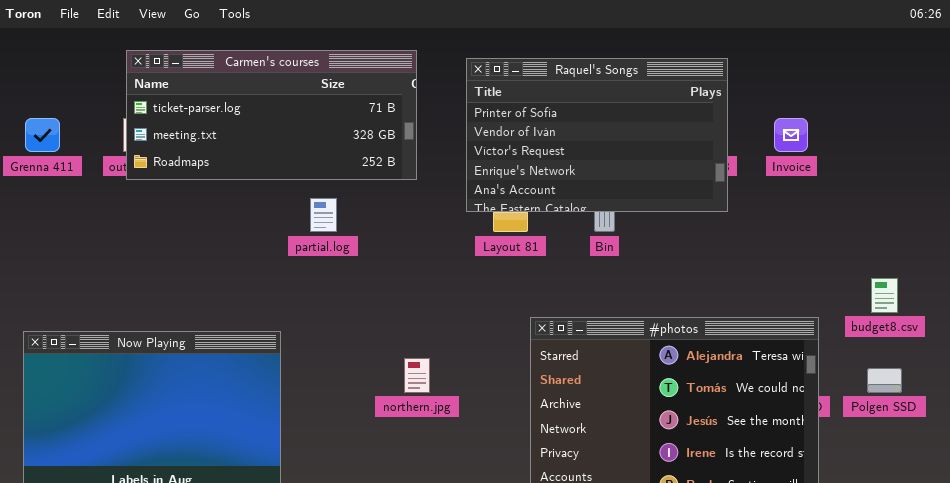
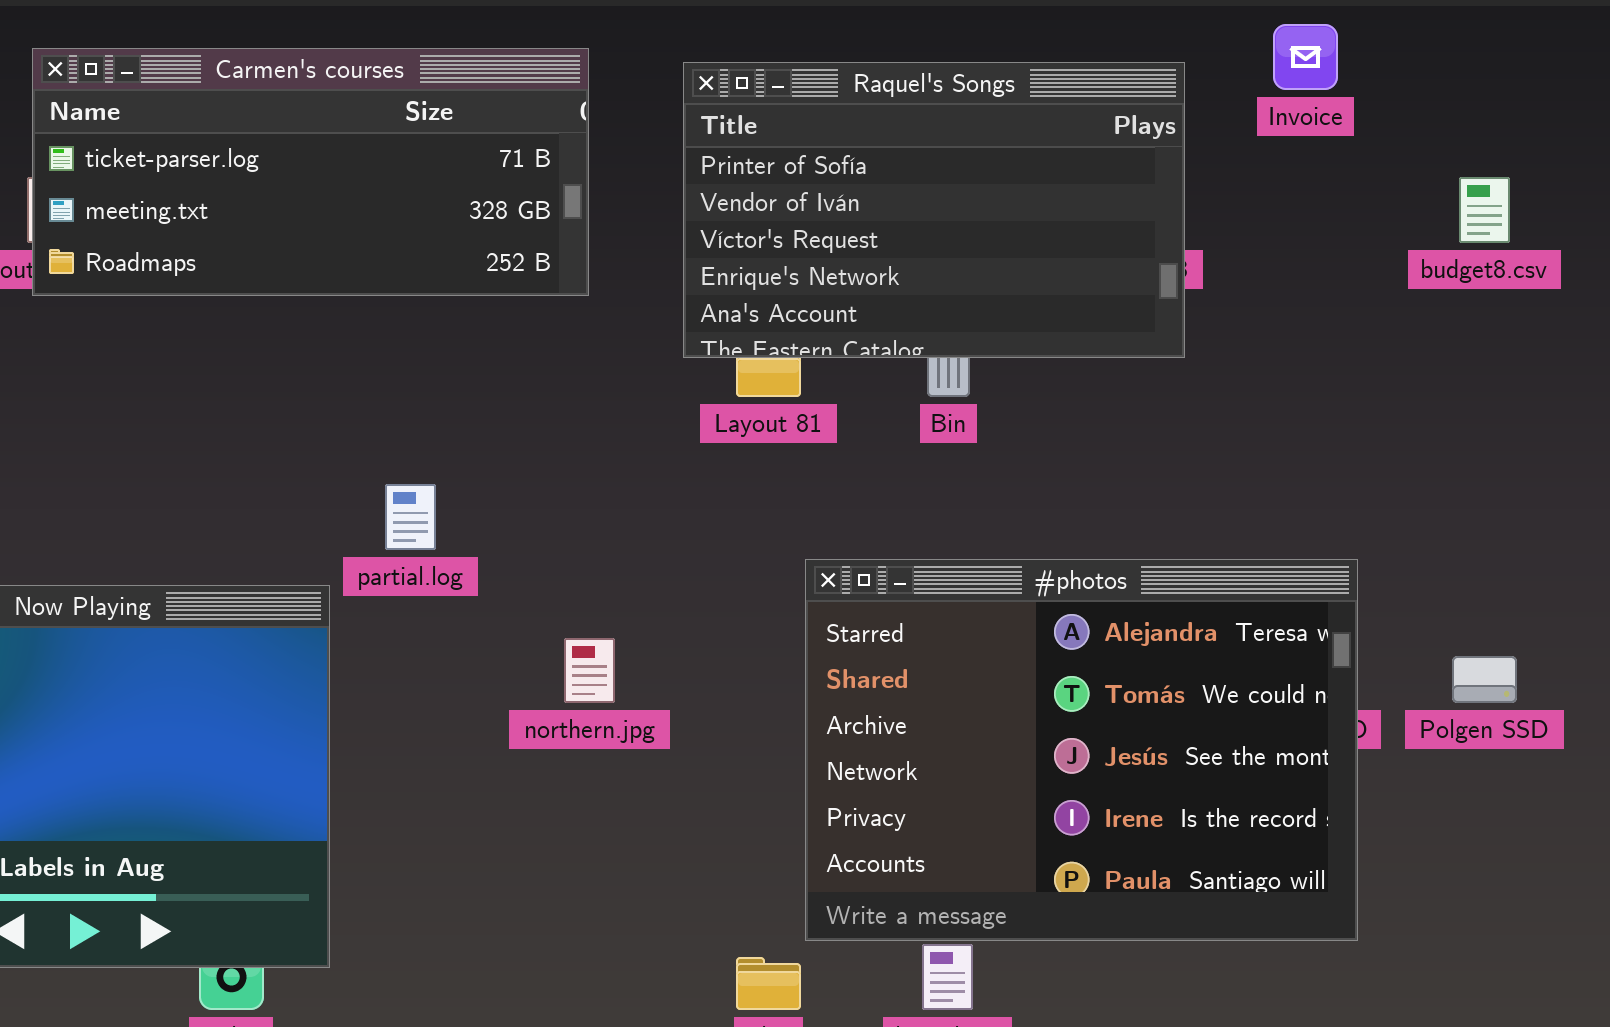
Invoice: [774,118,808,152] -> [1273,24,1338,90], moved
partial.log: [310,198,337,232] -> [385,484,436,550], moved
budget8.csv: [871,278,898,313] -> [1459,177,1510,243], moved

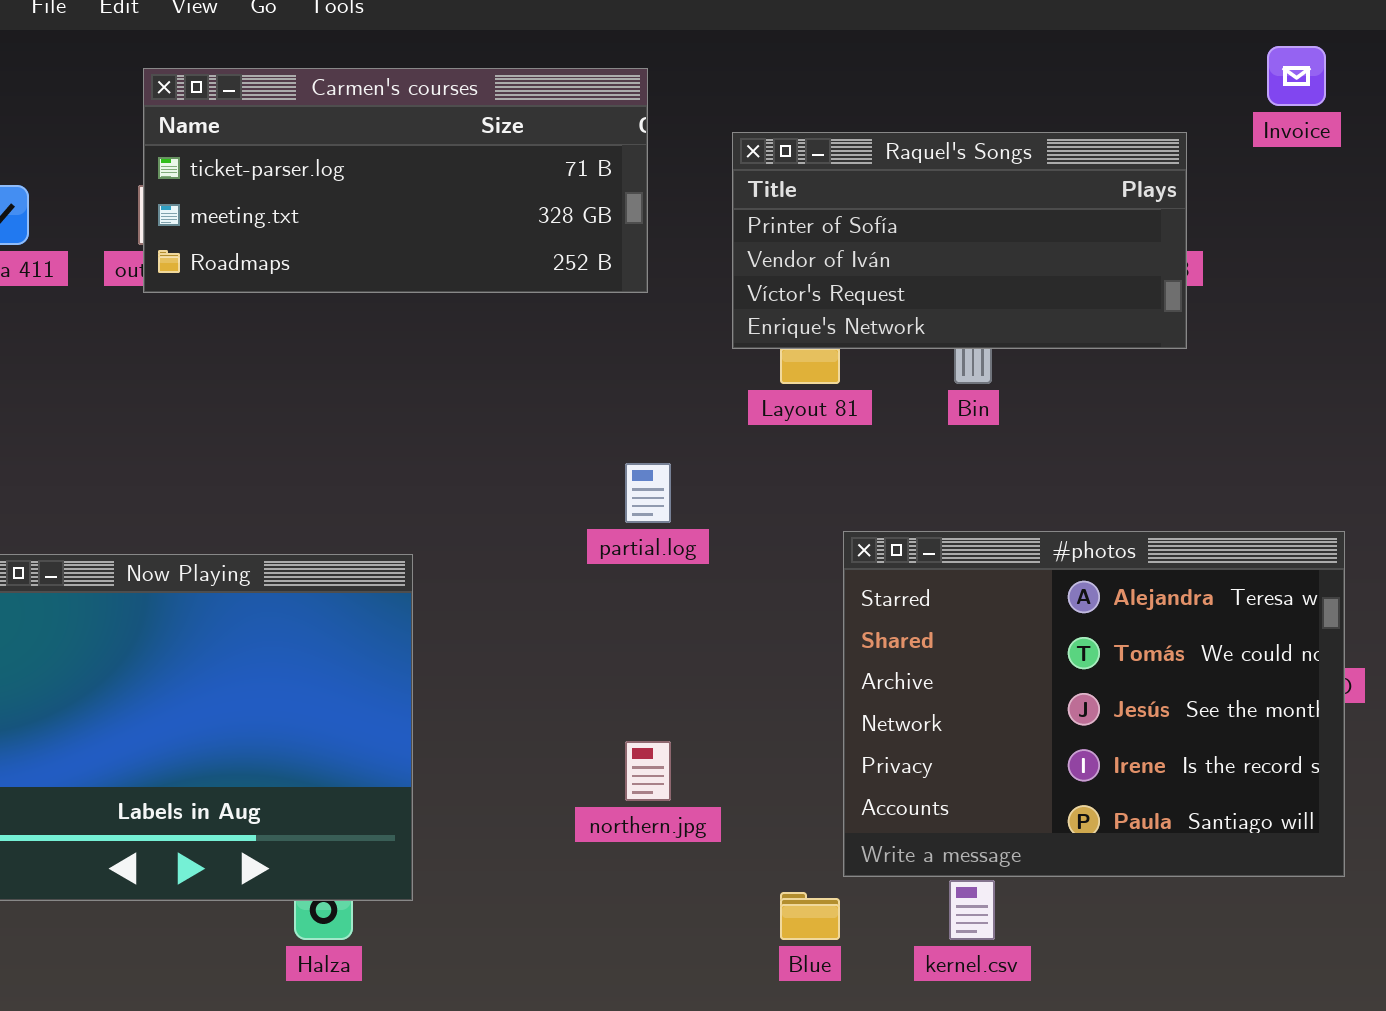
Raquel's Songs: [683,62,1185,358] -> [732,132,1187,349], resized
partial.log: [385,484,436,550] -> [625,463,671,523], moved
northern.jpg: [564,638,615,703] -> [625,741,671,801], moved

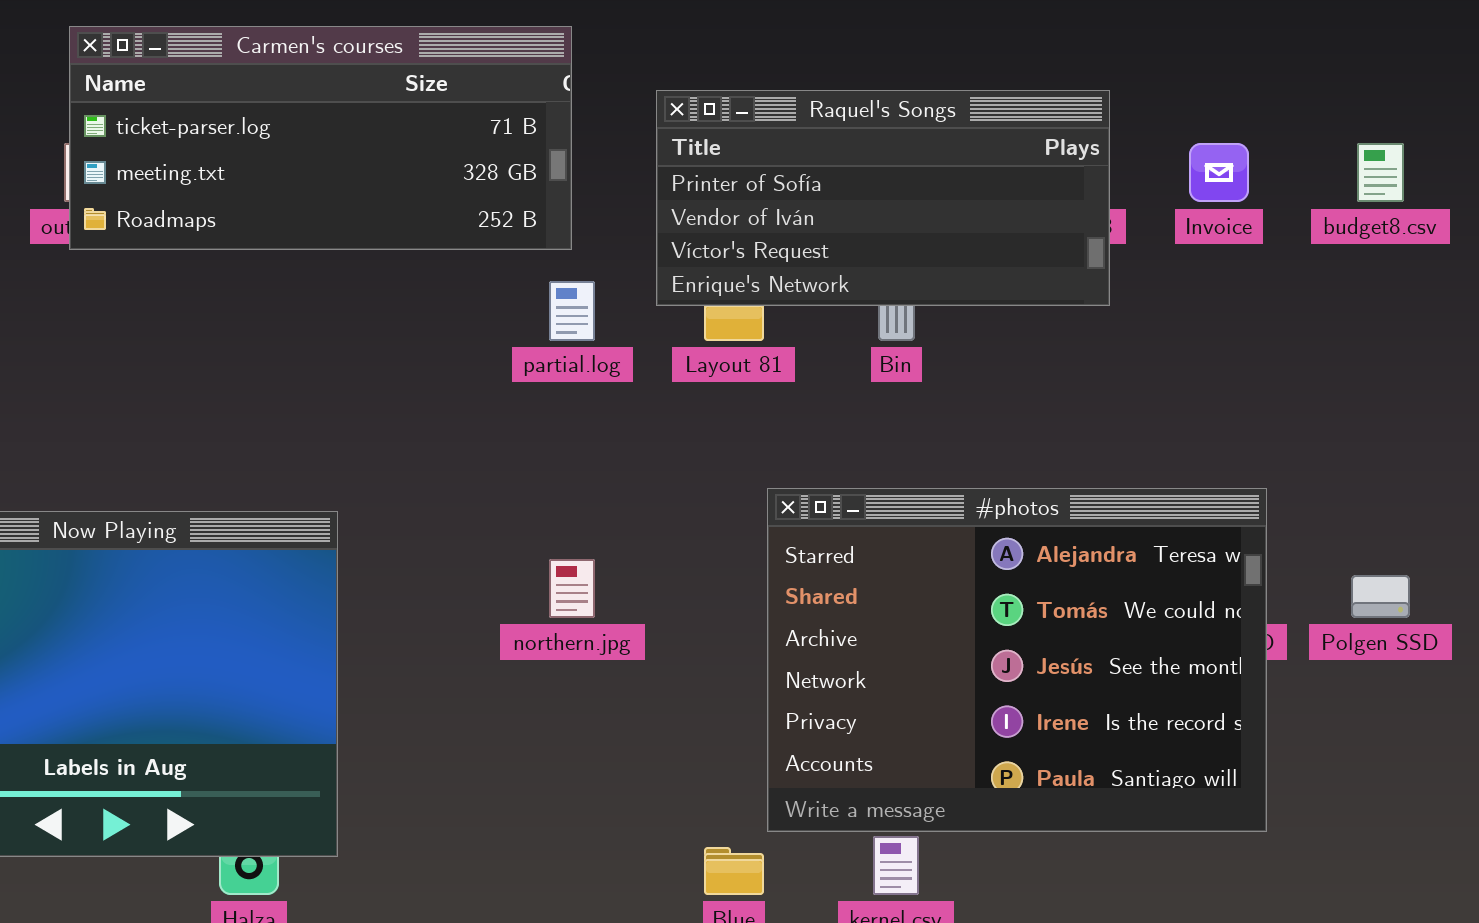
Invoice: [1267,46,1326,106] -> [1189,143,1249,202], moved
partial.log: [625,463,671,523] -> [549,281,595,341], moved
northern.jpg: [625,741,671,801] -> [549,559,595,618], moved

